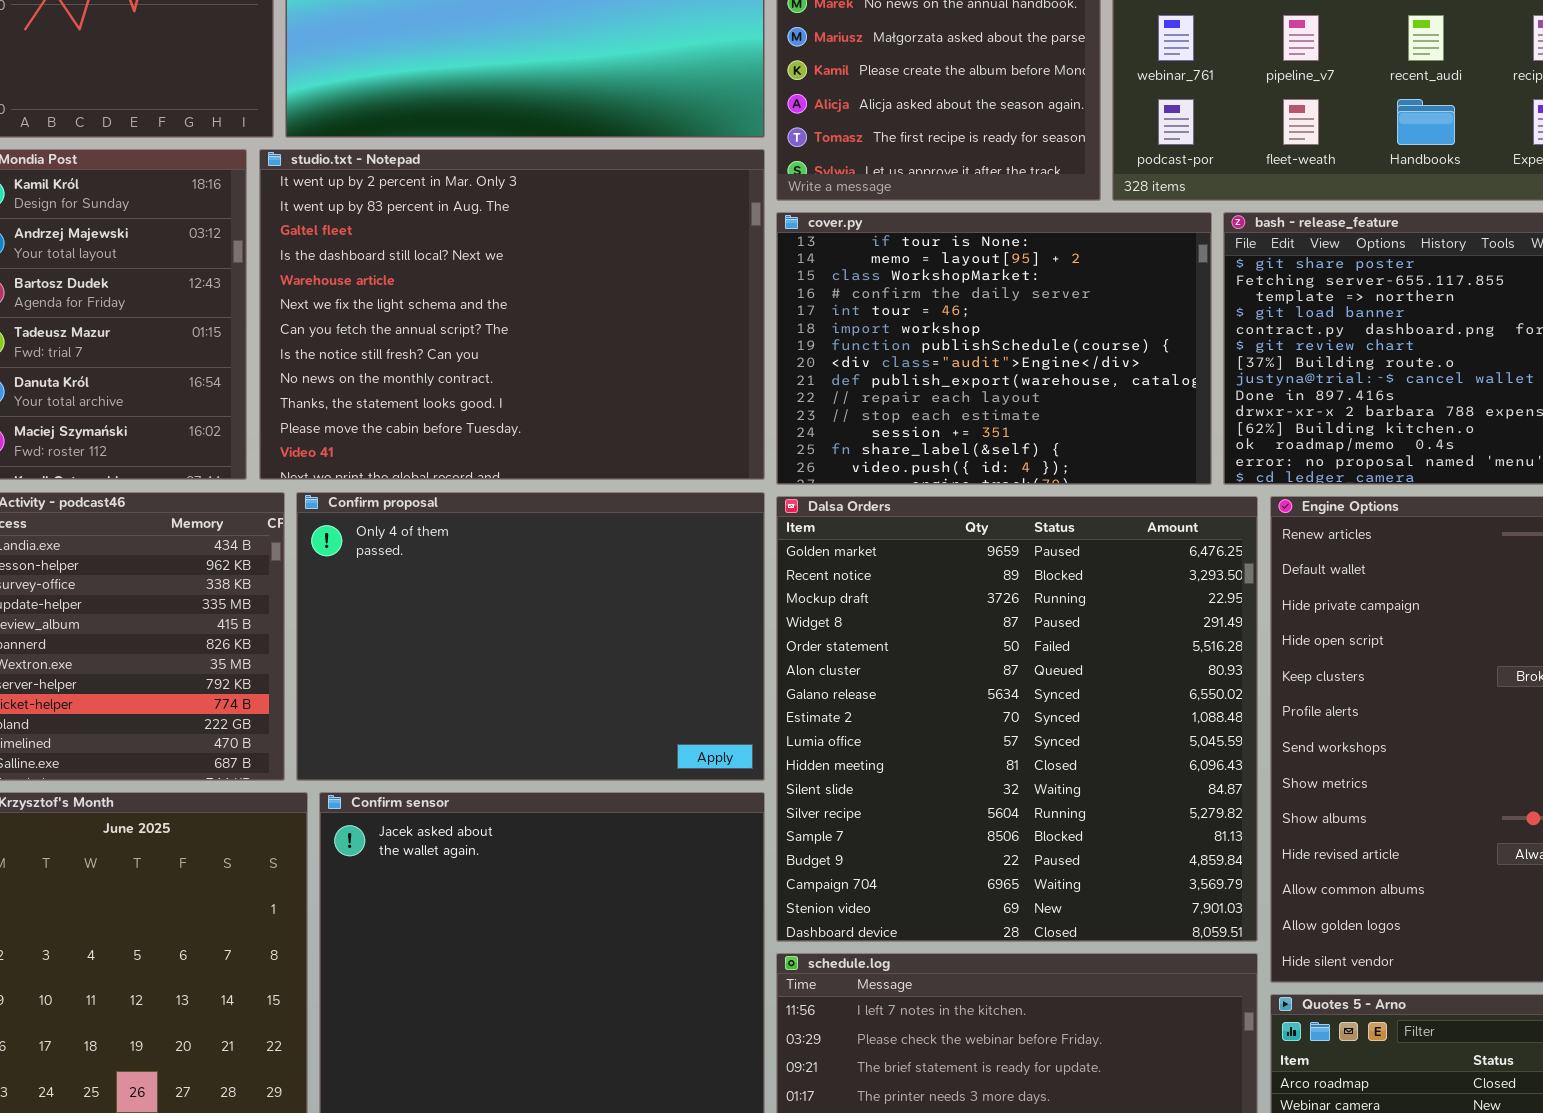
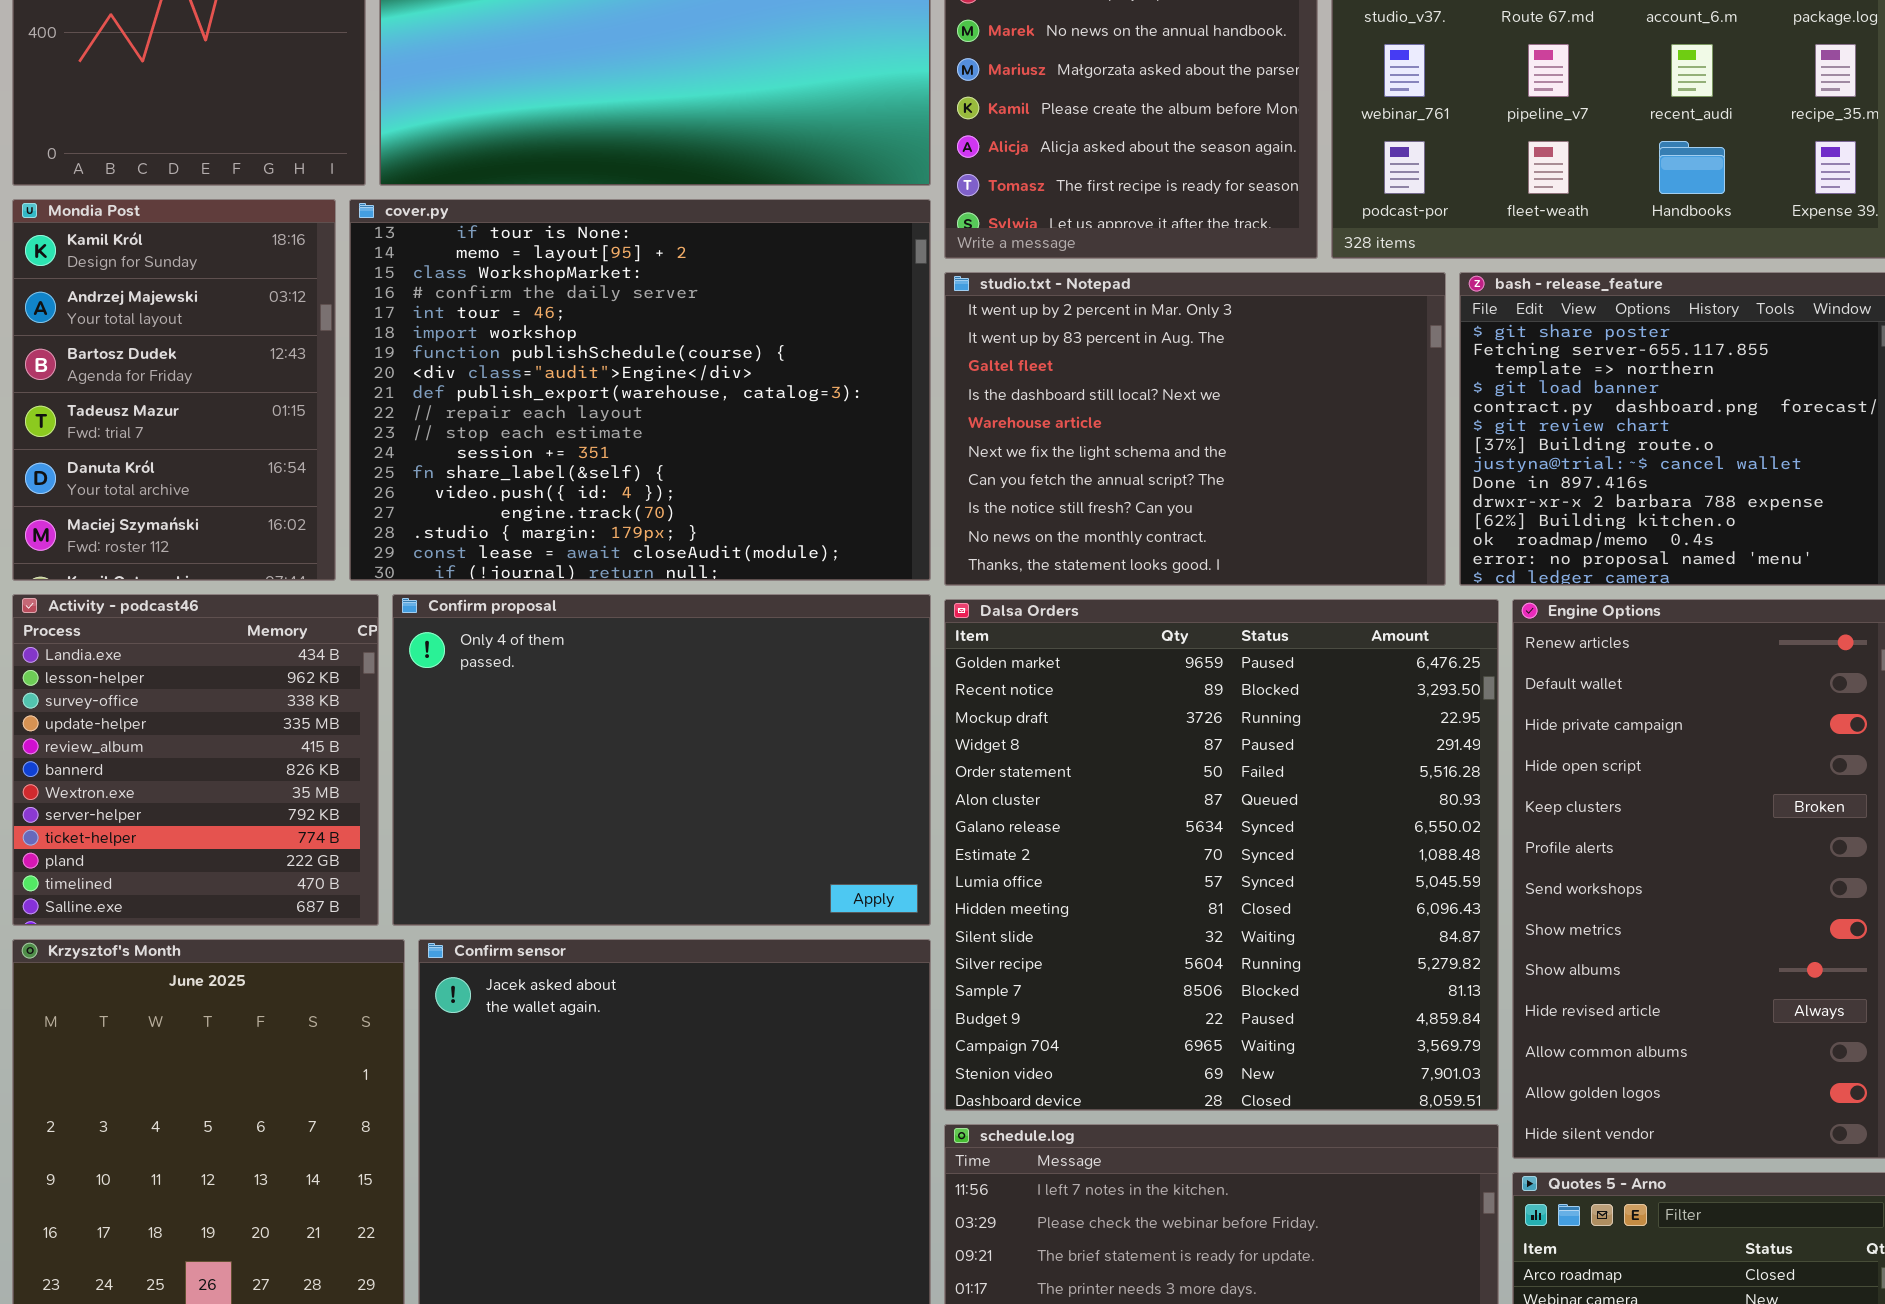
studio.txt - Notepad: [259,149,765,480] -> [944,272,1446,586], moved, resized
cover.py: [776,212,1212,485] -> [349,199,931,581], moved, resized

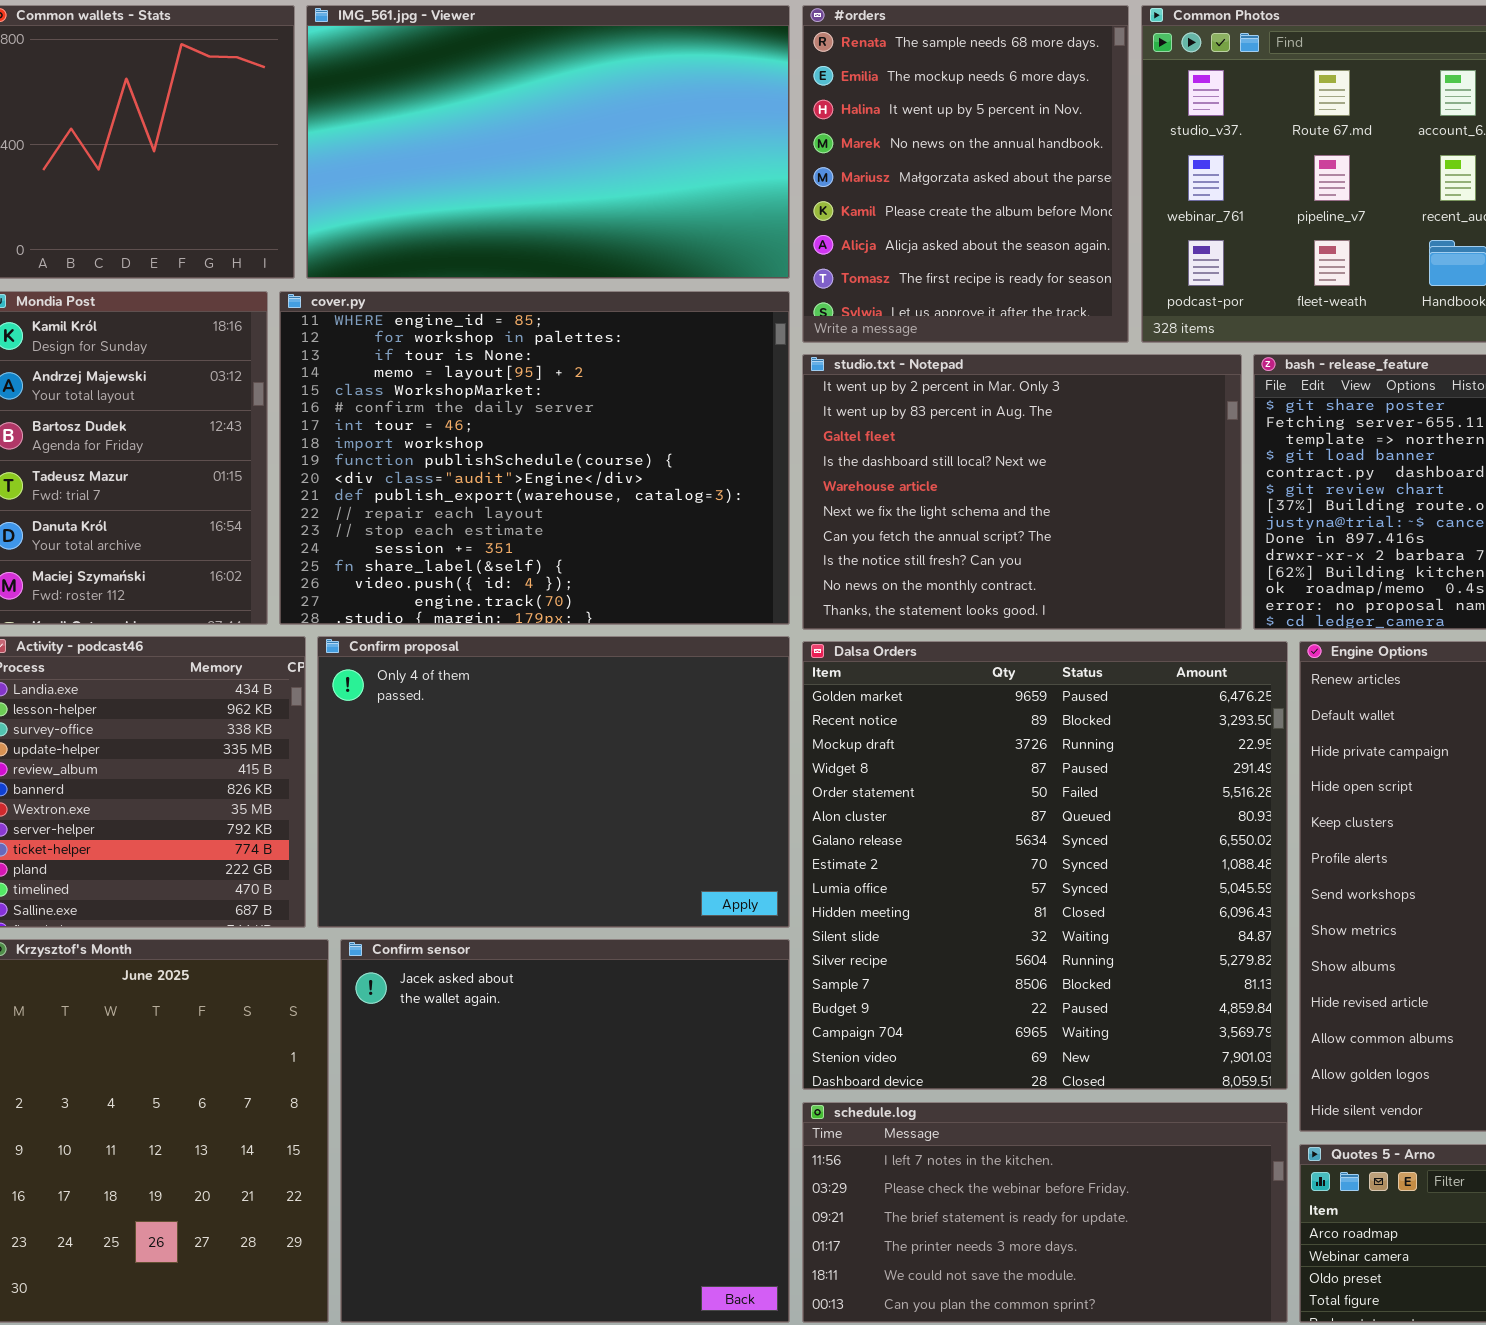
cover.py: [349,199,931,581] -> [279,291,790,625], scrolled up 2 rows

